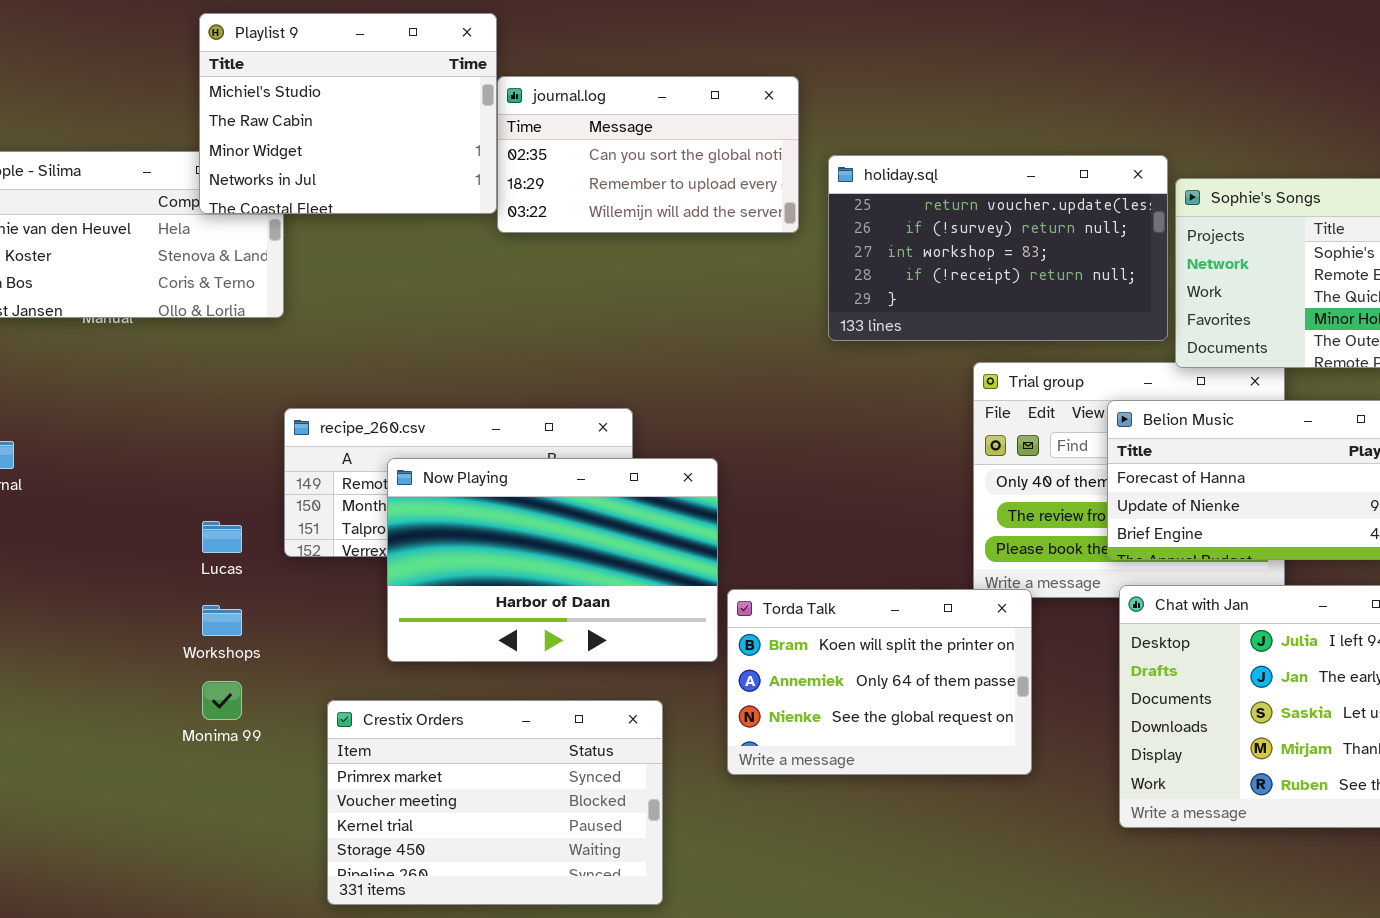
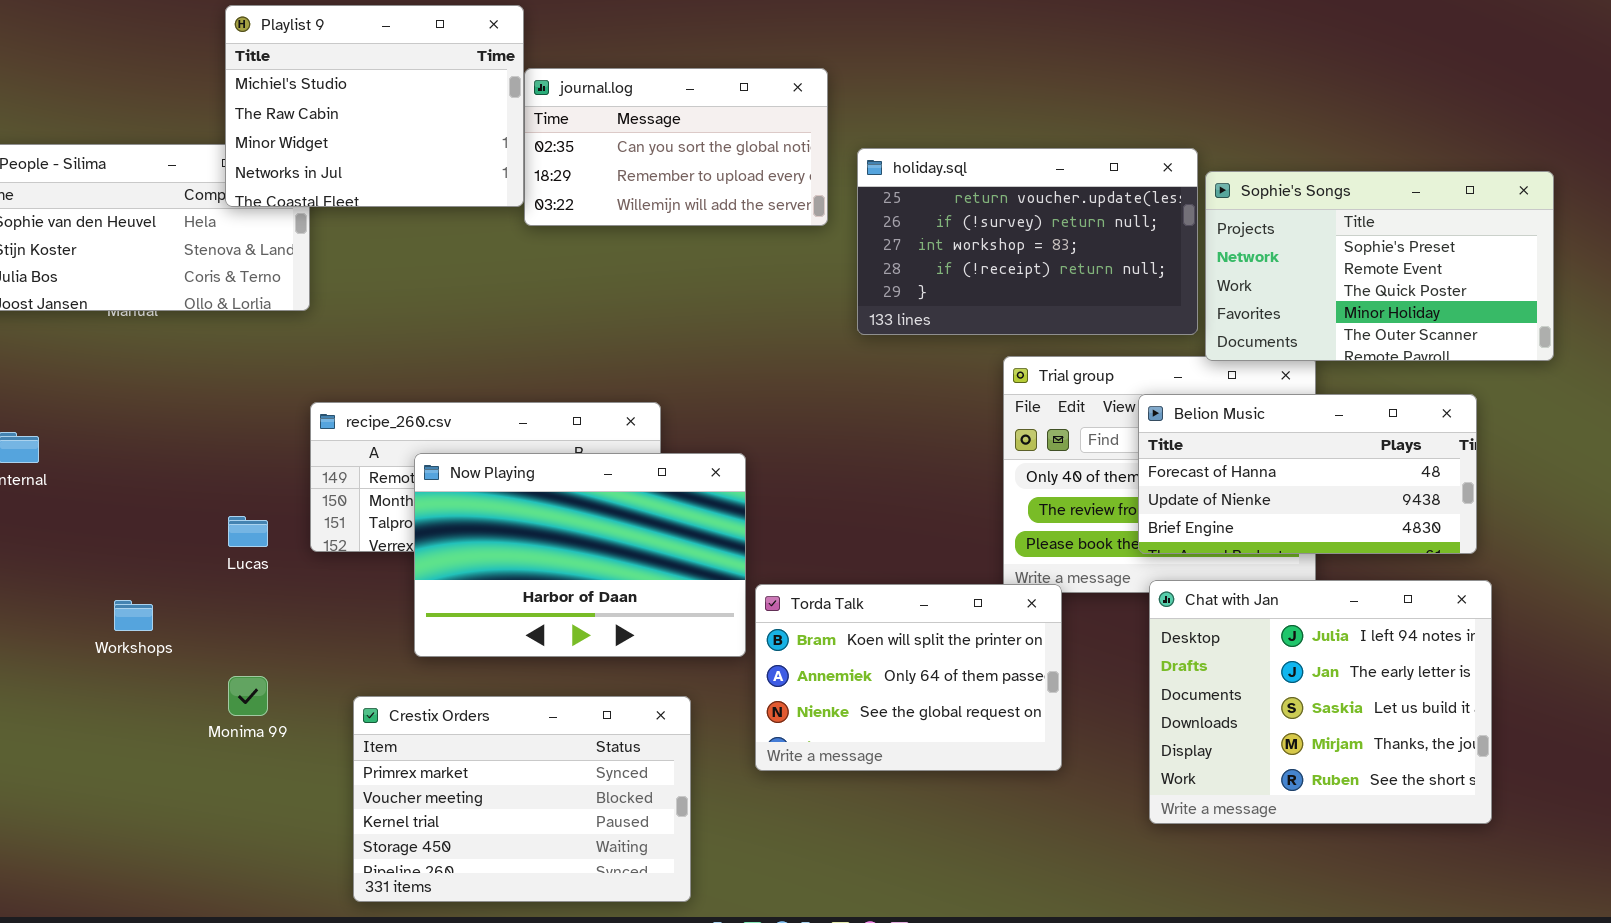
Workshops: [202,605,242,636] -> [114,600,153,631], moved

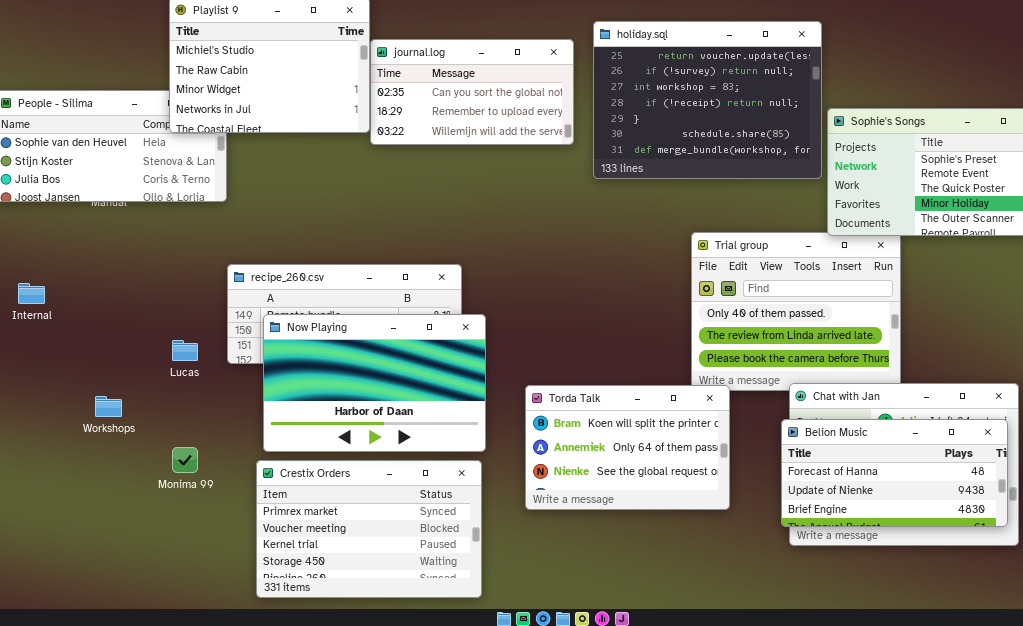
holiday.sql: [857,148,1198,335] -> [593,21,822,179], moved, resized
Belion Music: [1138,394,1477,554] -> [781,419,1008,527], moved
Now Playing: [414,453,746,657] -> [263,314,486,452], moved

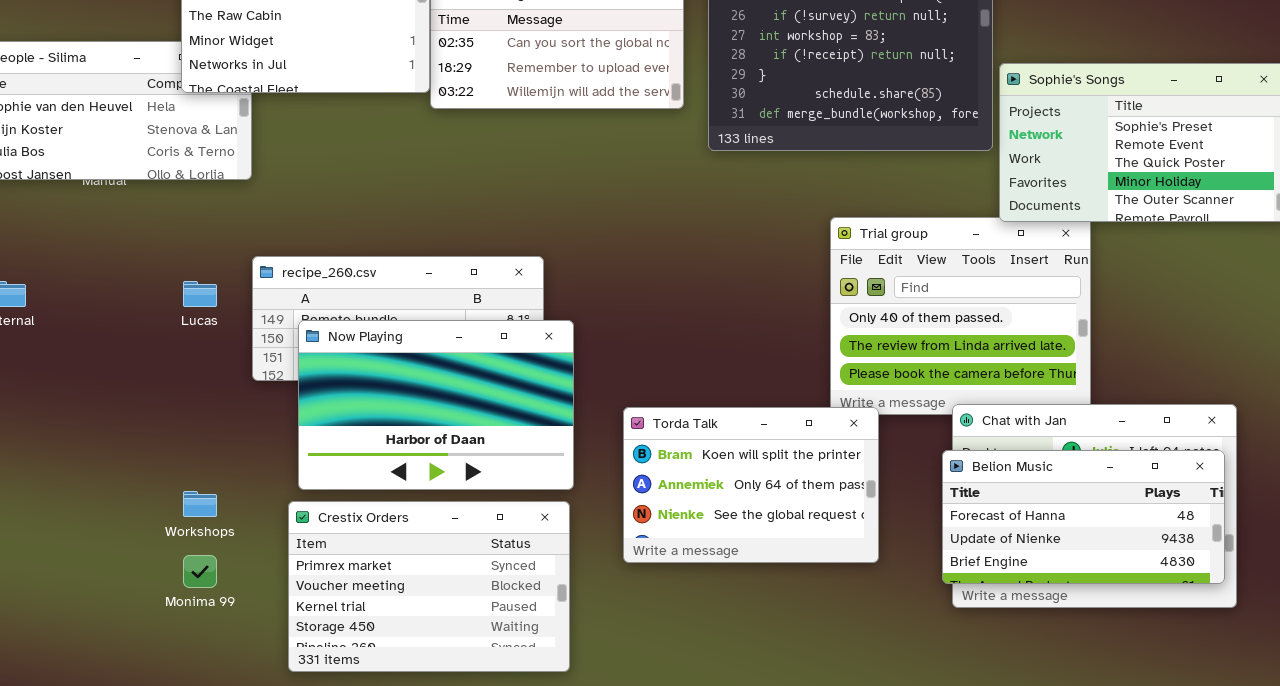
Lucas: [172,340,198,361] -> [183,281,217,307], moved
Workshops: [95,396,122,417] -> [183,491,217,517], moved
Monima 99: [172,447,198,473] -> [183,555,217,588], moved

